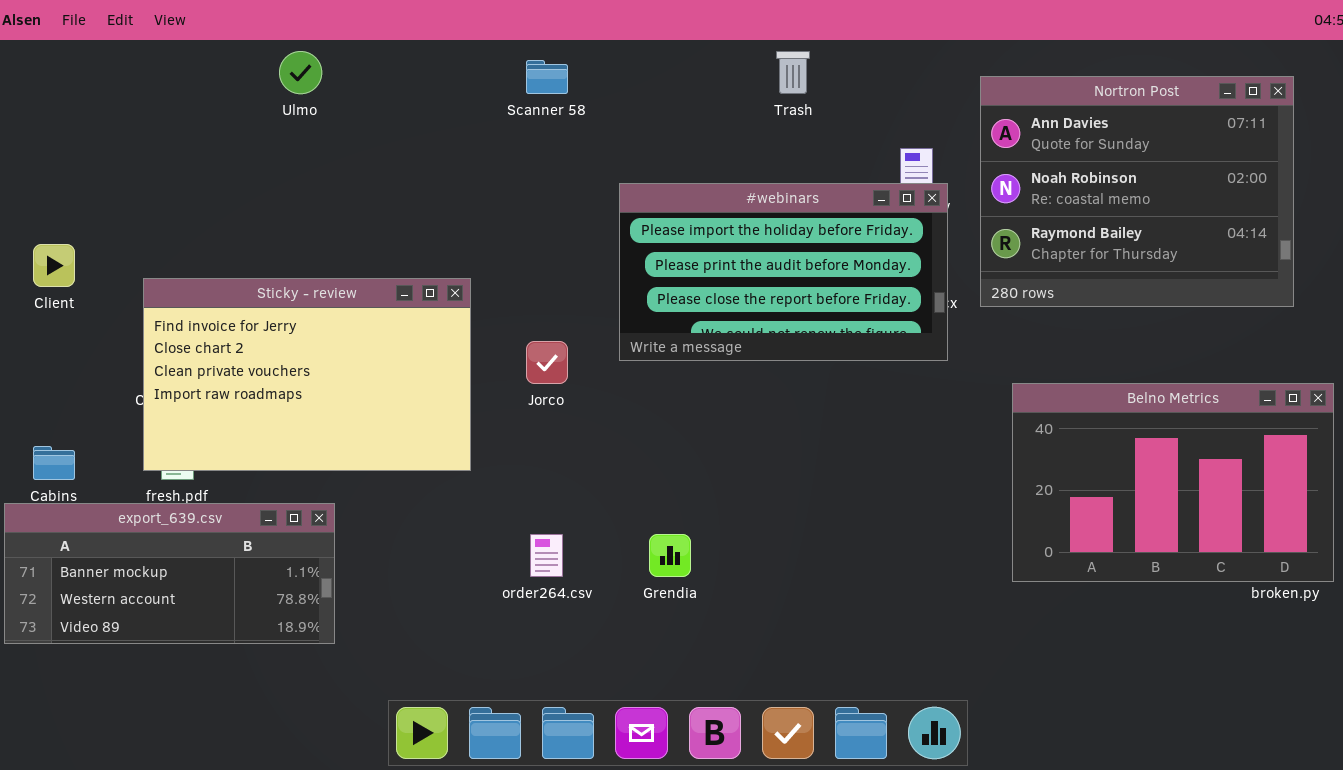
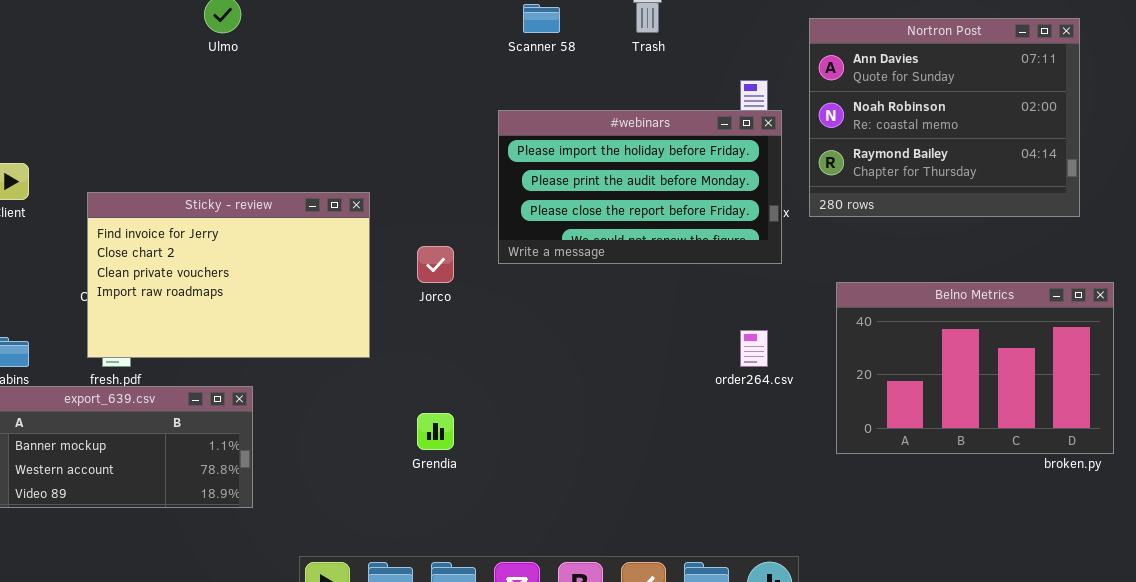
Scanner 58: [526,60,568,94] -> [523,4,560,33], moved
order264.csv: [530,534,563,577] -> [740,330,768,367], moved
Grendia: [649,534,691,577] -> [417,413,454,450], moved

